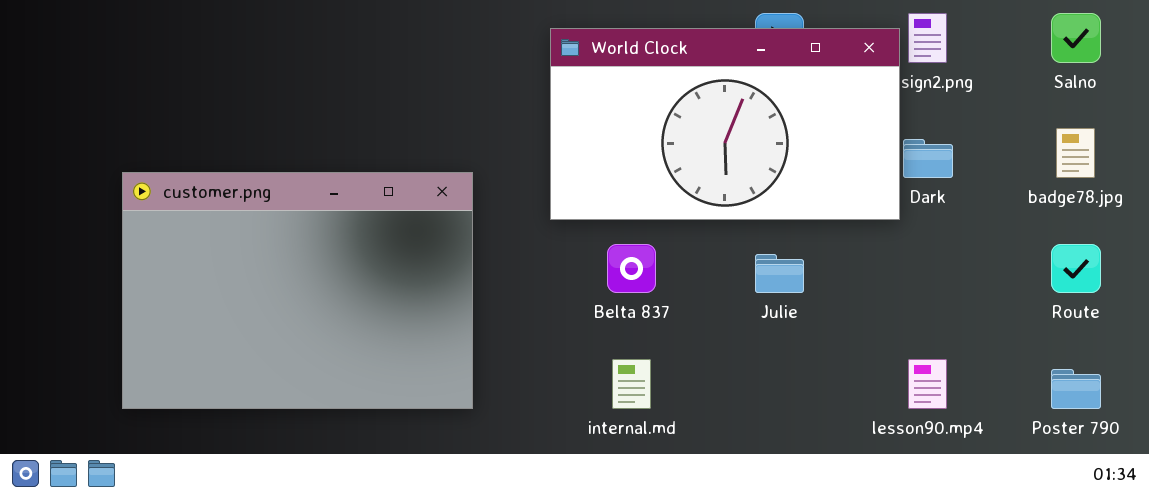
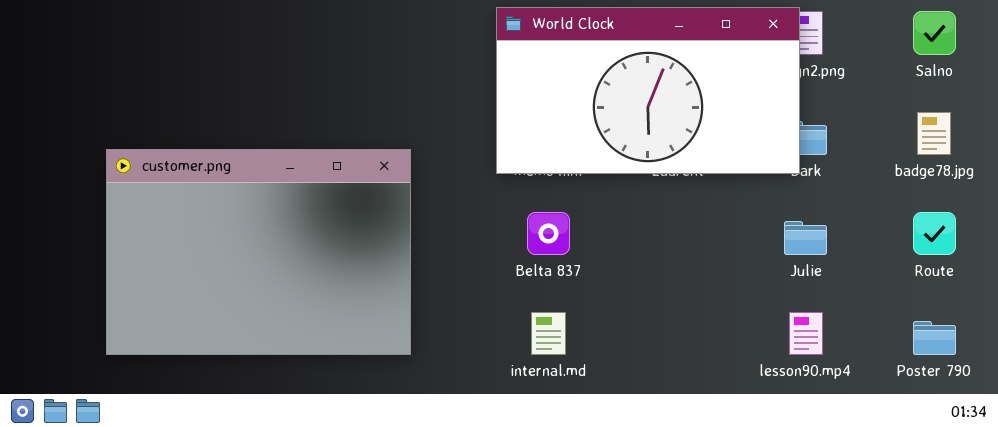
World Clock: [550,28,900,220] -> [496,7,800,174], moved
Julie: [755,254,804,293] -> [784,221,827,255], moved

